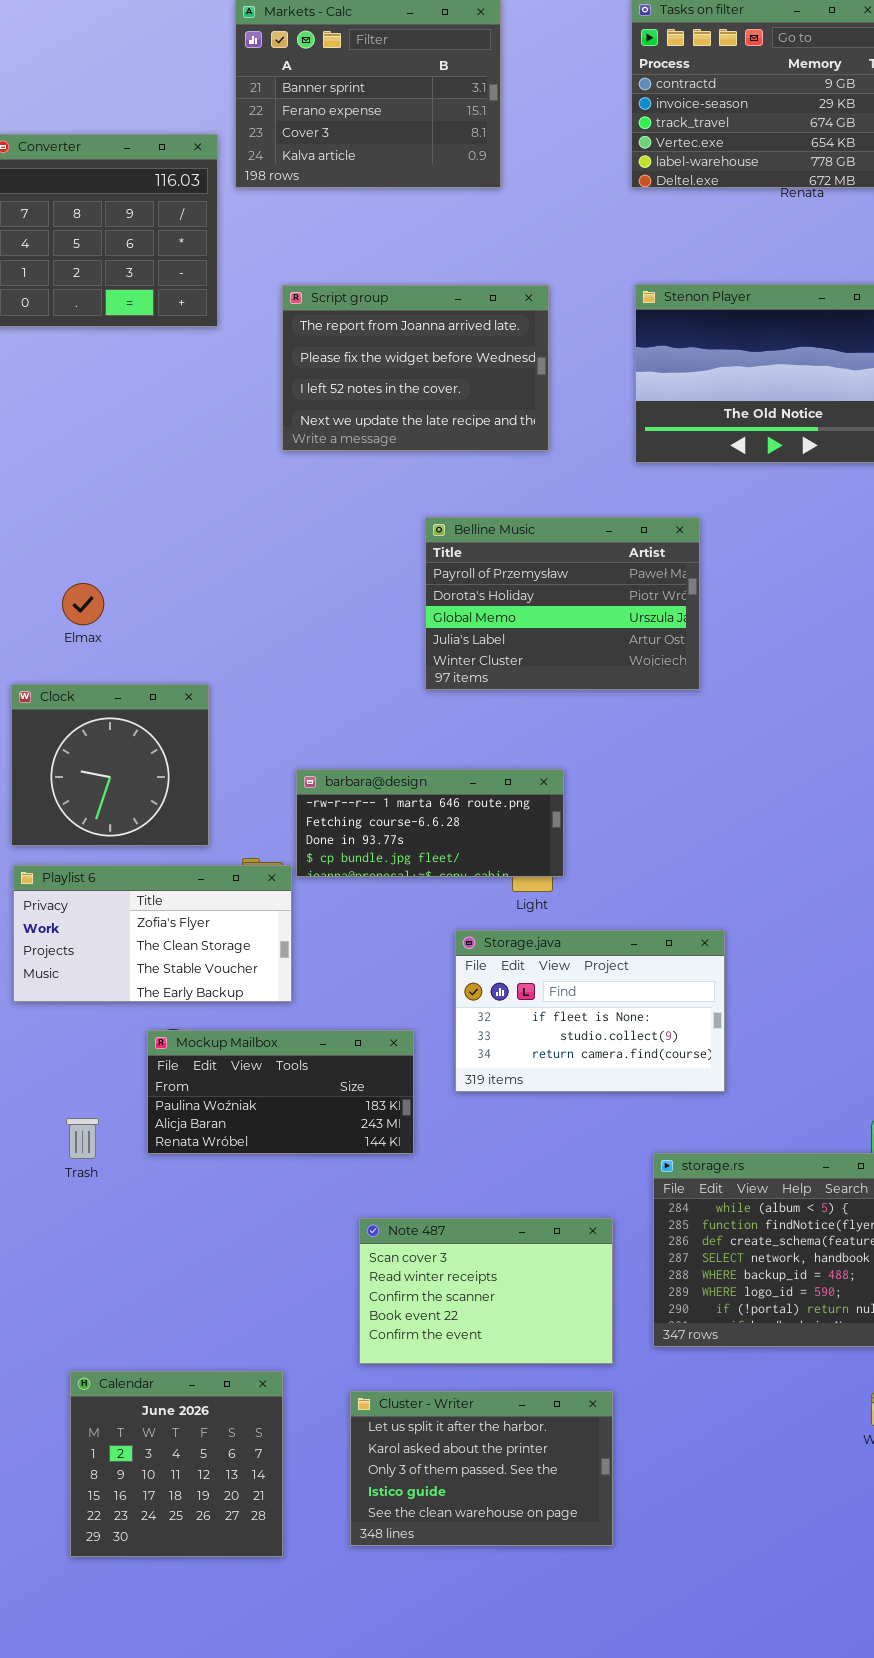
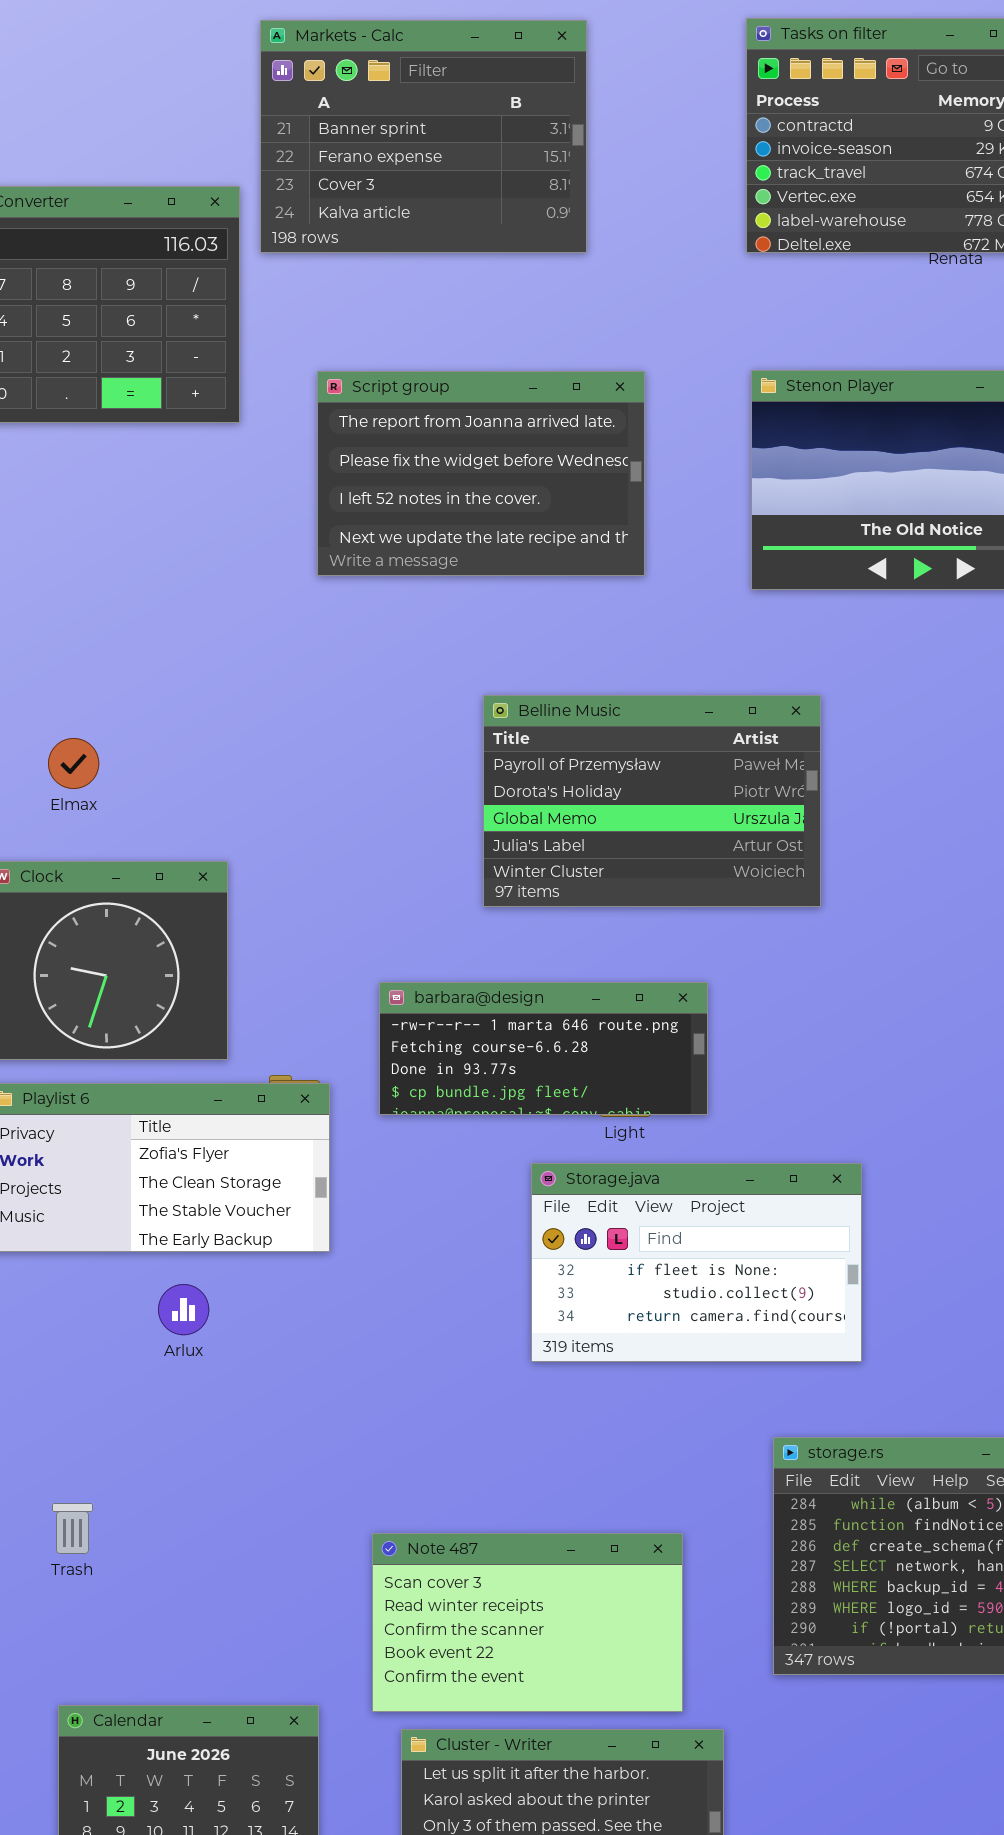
Belline Music: [425,517,700,690] -> [483,695,821,907], moved
barbara@design: [296,769,564,877] -> [379,982,708,1115], moved
Mockup Mailbox: [147,1030,414,1154] -> none, closed
Trash: [66,1118,99,1159] -> [52,1503,93,1554], moved
Note 487: [359,1218,613,1364] -> [372,1533,683,1712], moved

